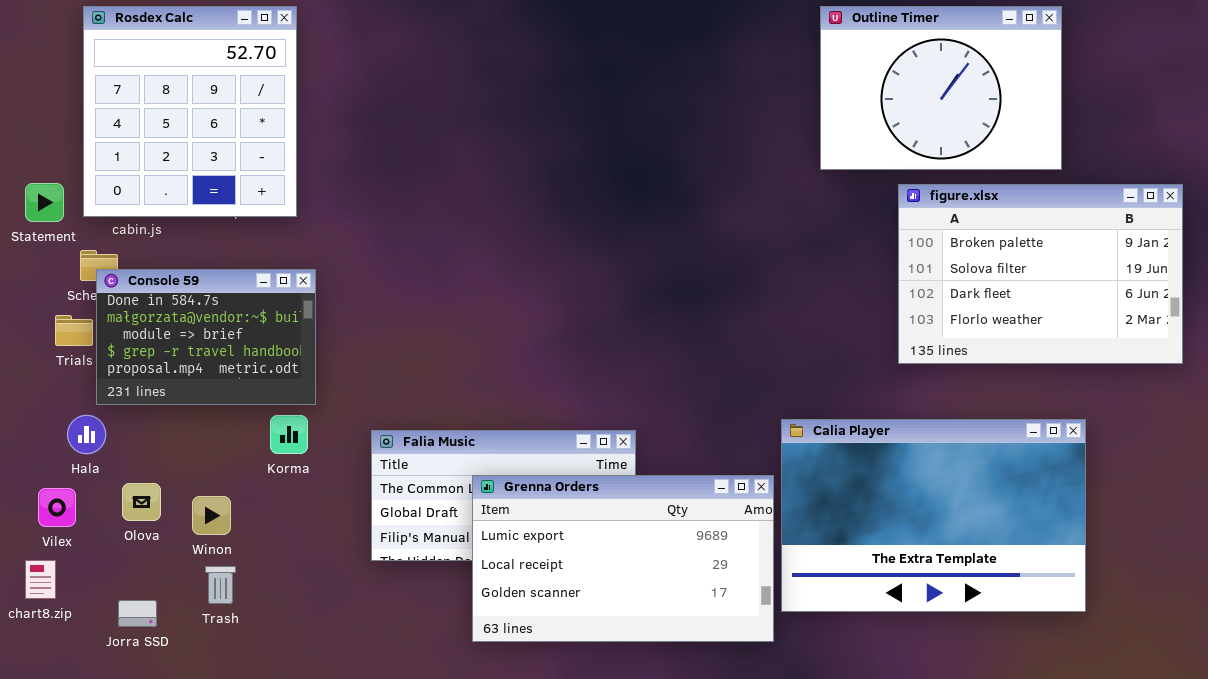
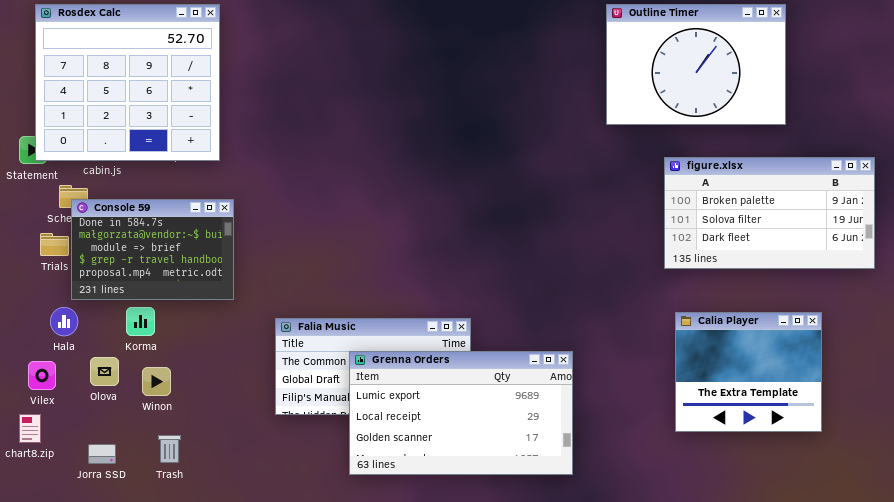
Rosdex Calc: [83,6,297,217] -> [35,4,220,161], resized
figure.xlsx: [898,184,1183,364] -> [664,157,875,269], resized
Korma: [270,415,308,454] -> [126,307,155,336], moved
Calia Player: [781,419,1086,612] -> [675,312,822,432], moved, resized
Trash: [205,566,236,604] -> [158,435,181,463], moved

